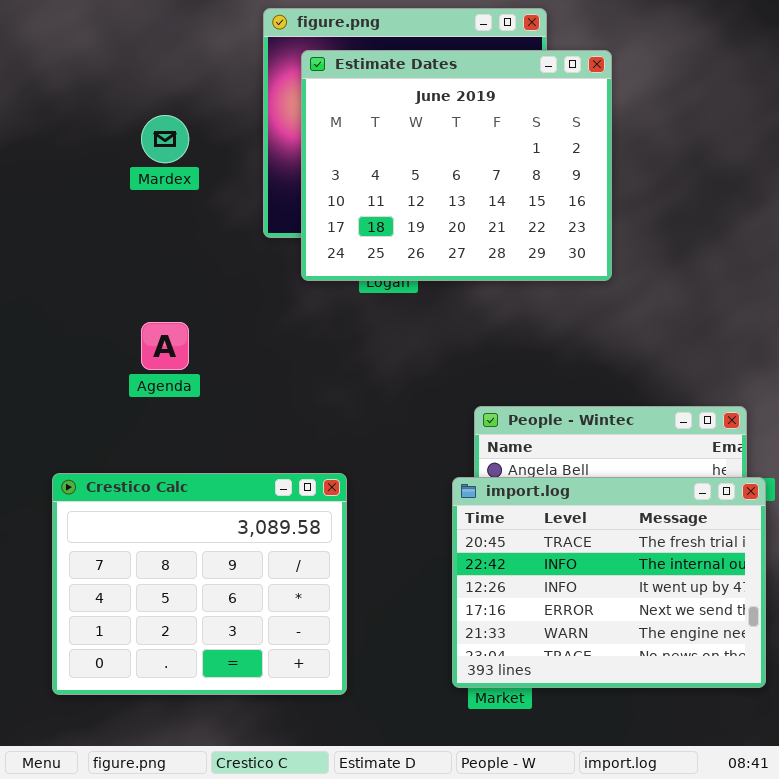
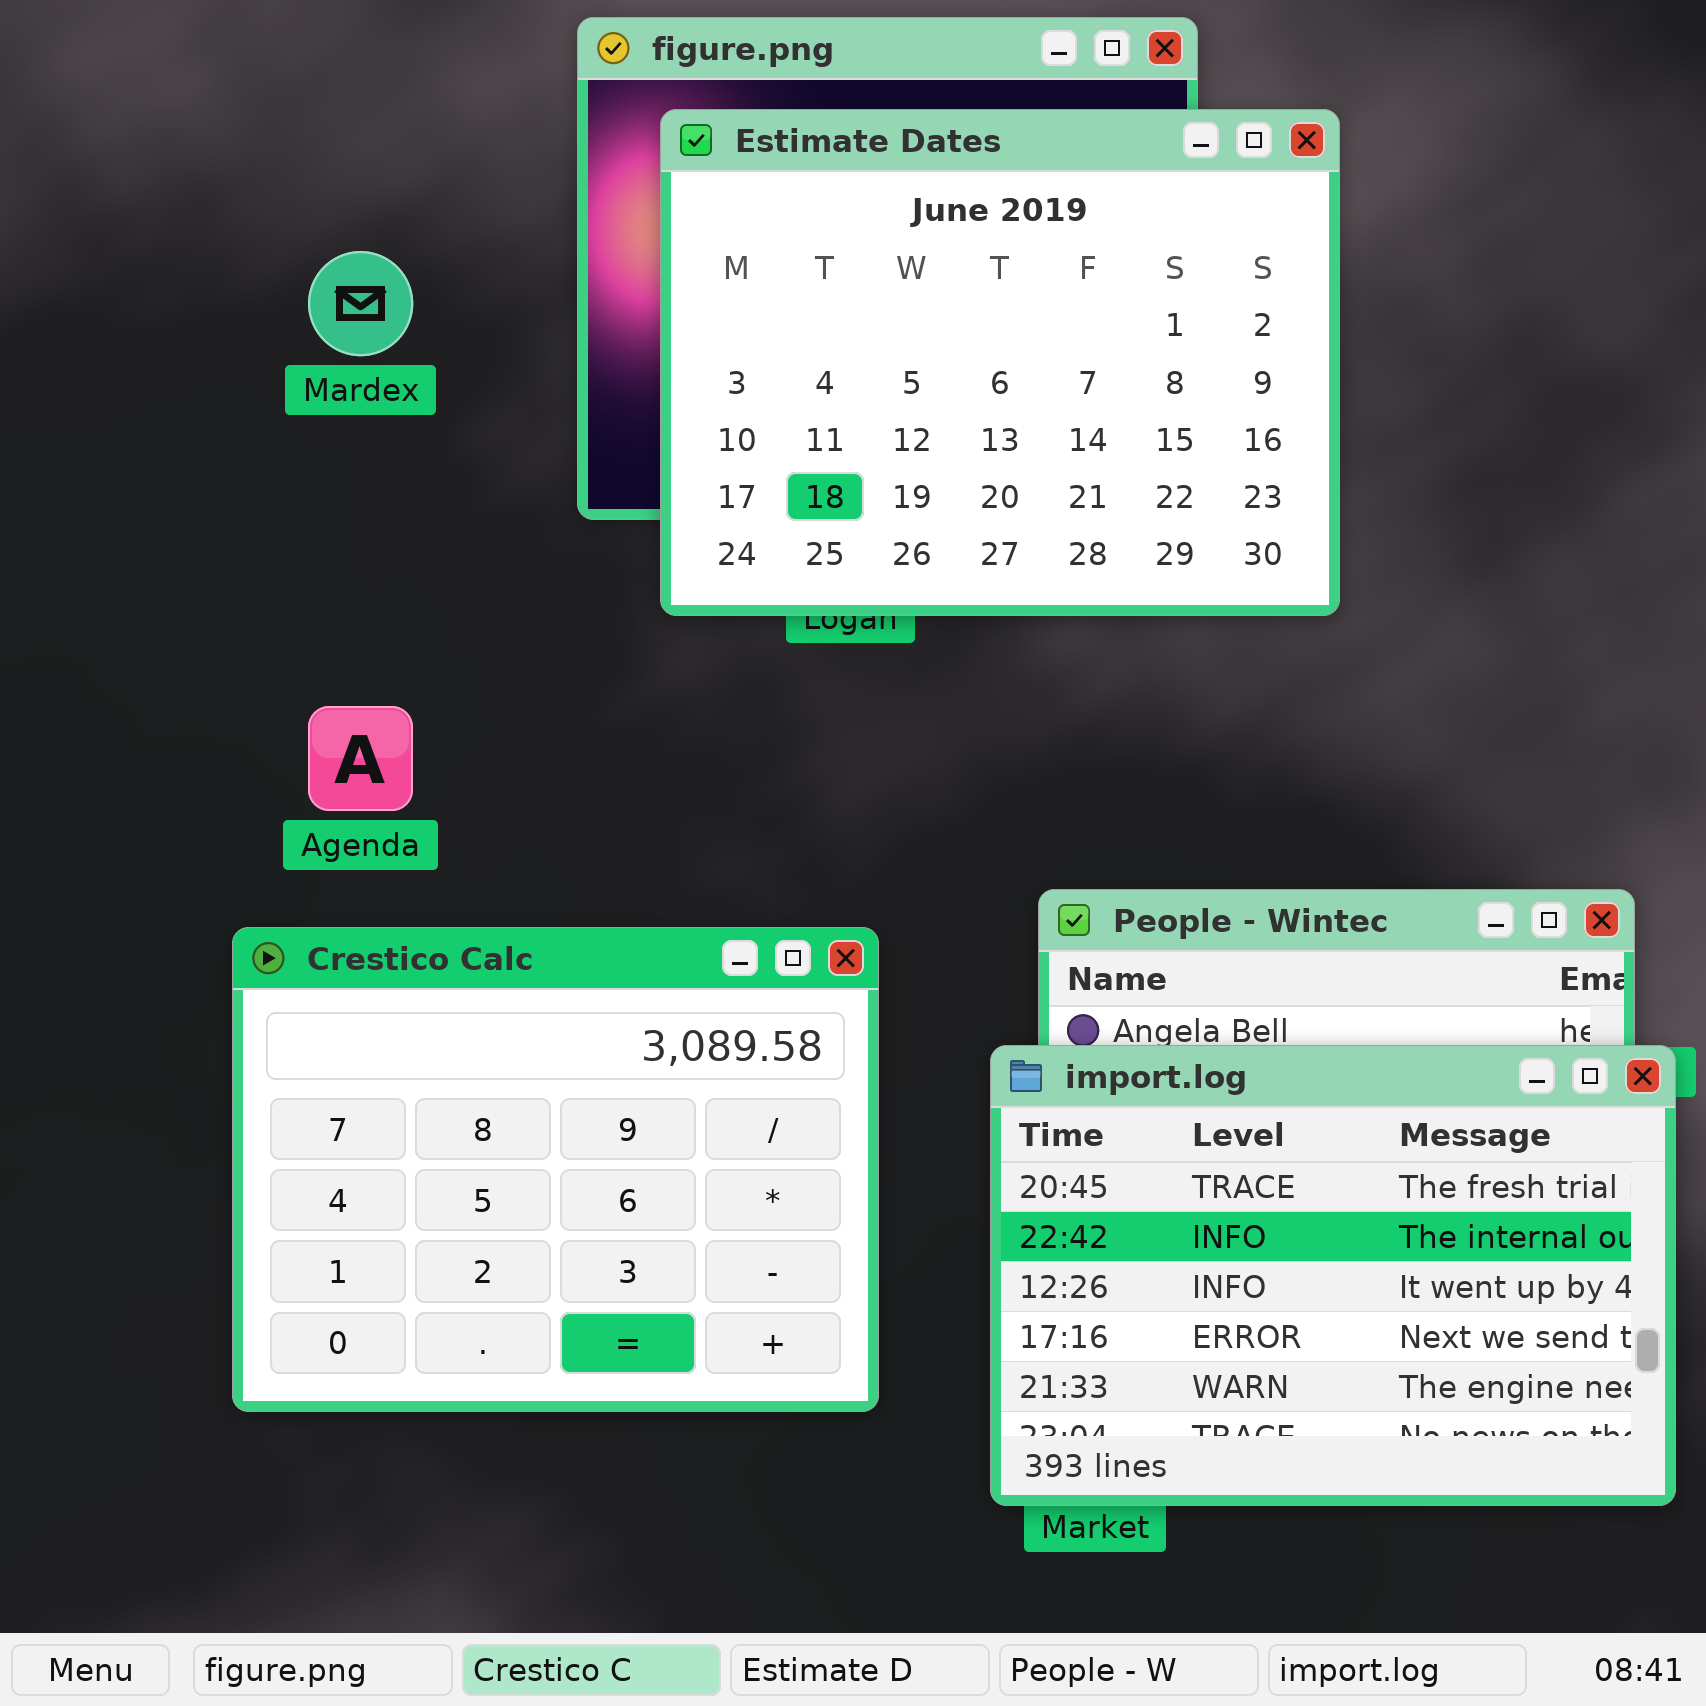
Crestico Calc: [52,473,347,695] -> [232,927,879,1412], moved

